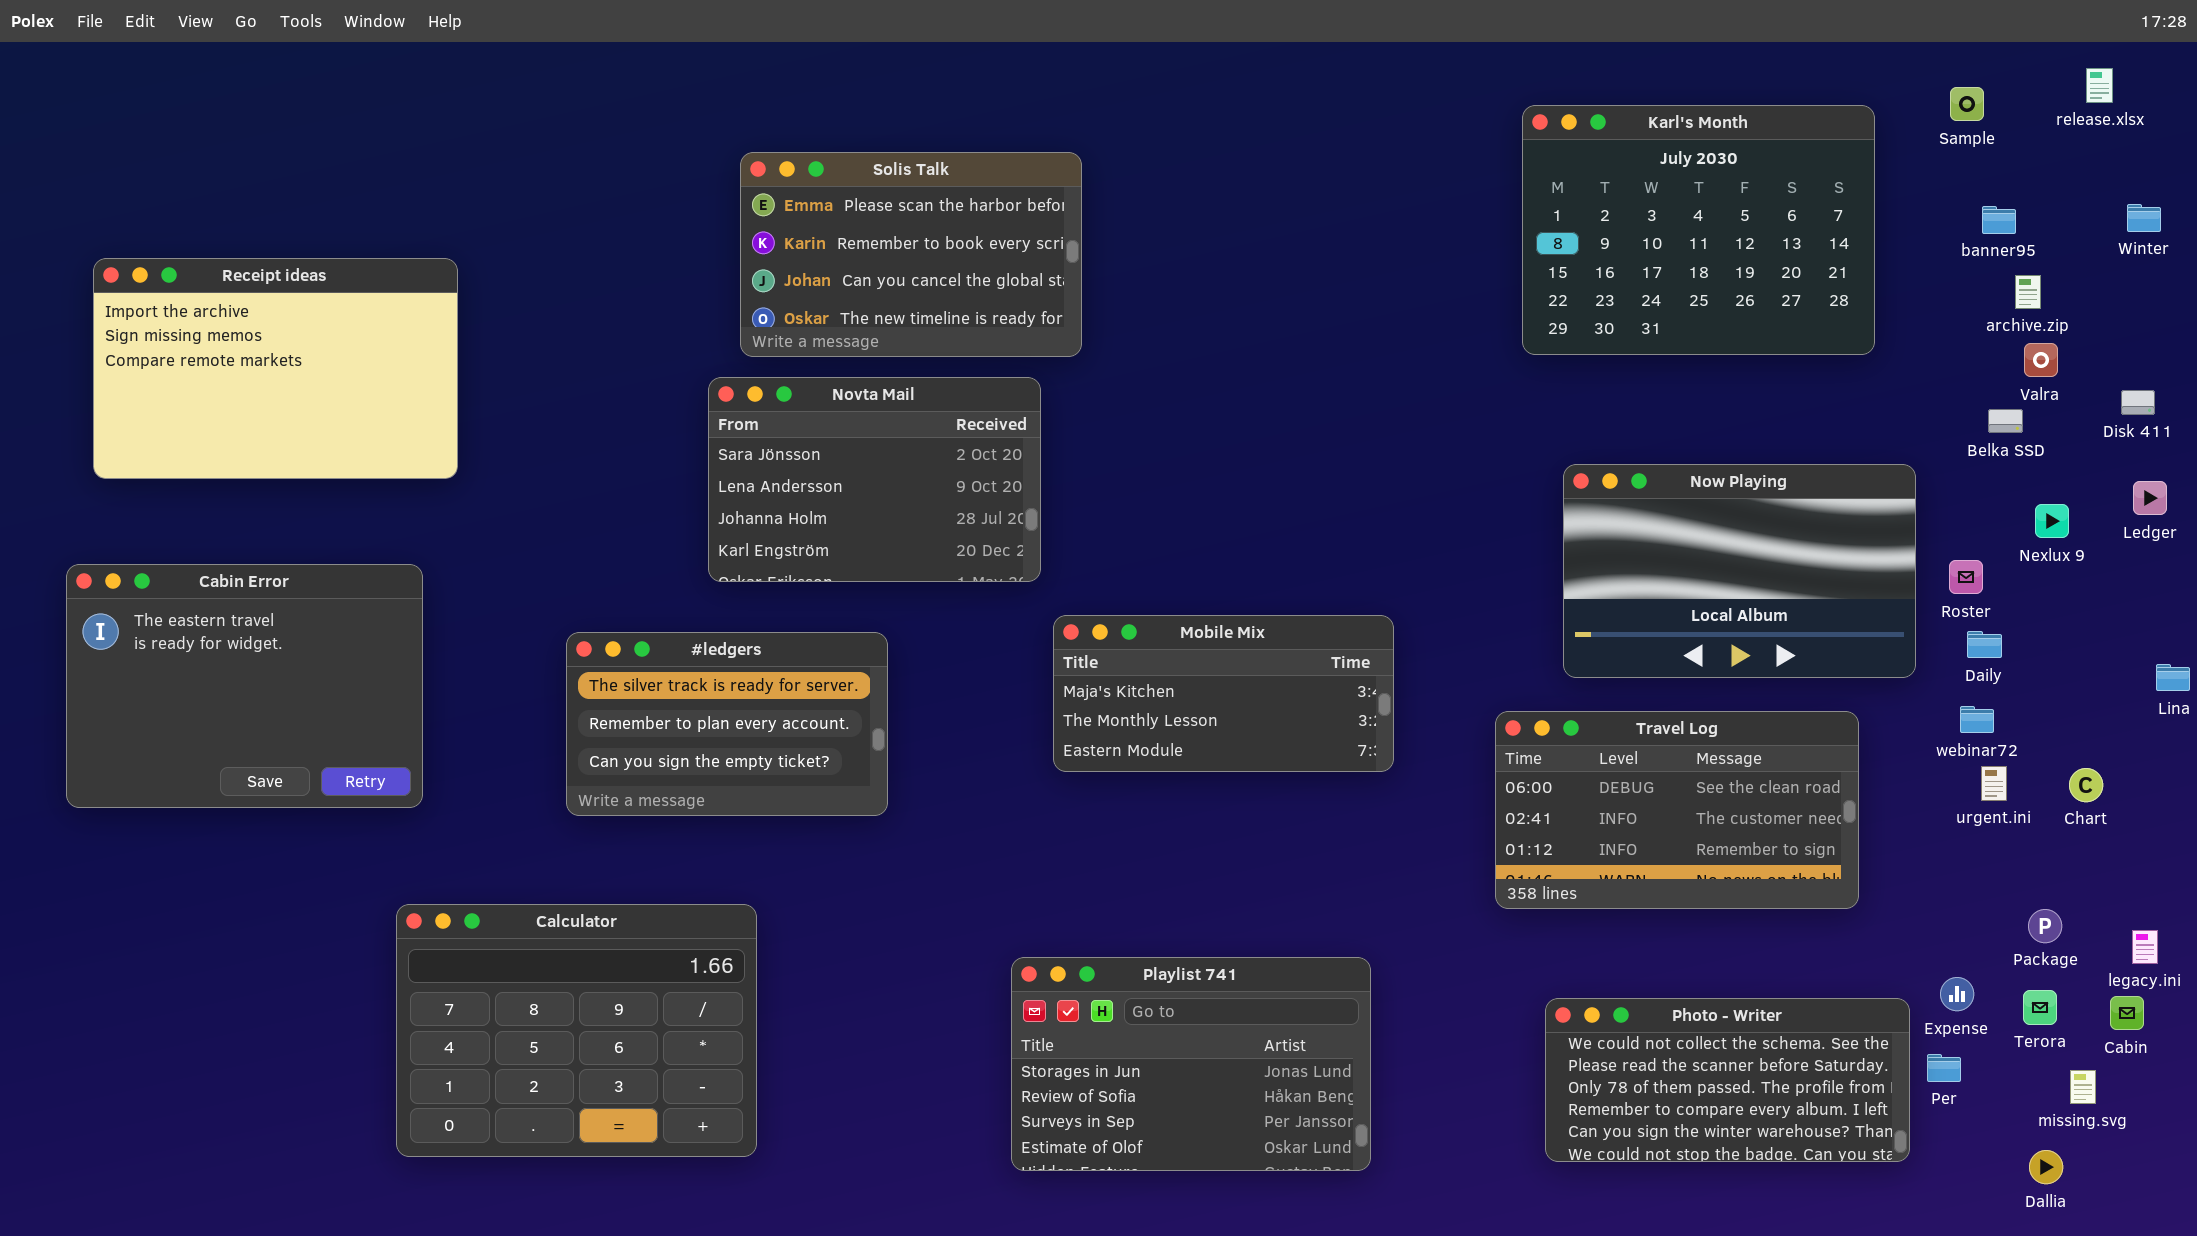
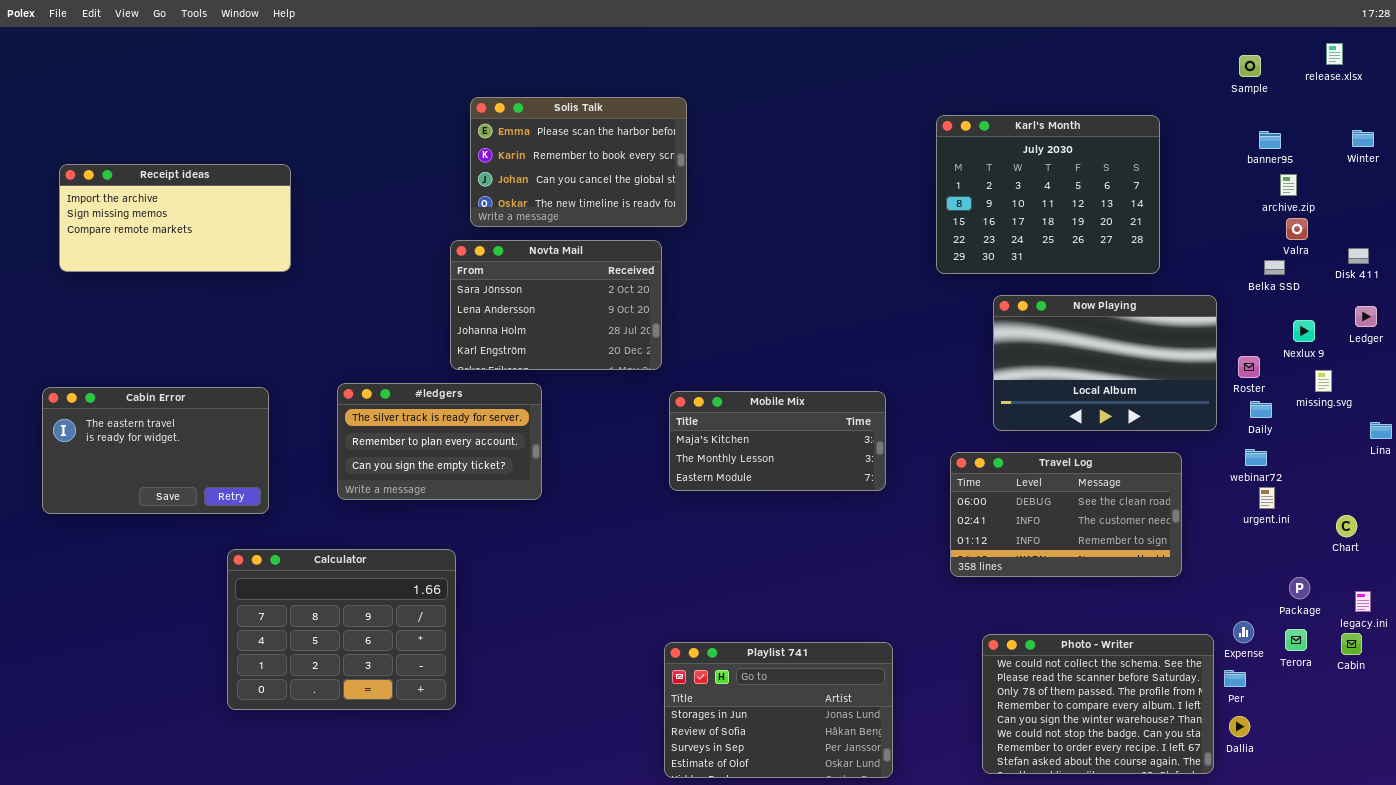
Karl's Month: [1522,105,1875,355] -> [936,115,1160,274], moved
Receipt ideas: [93,258,458,479] -> [59,164,291,272], resized
Cabin Error: [66,564,423,808] -> [42,387,269,514], resized
#ledgers: [566,632,888,816] -> [337,383,542,500], moved
Chart: [2069,768,2103,802] -> [1336,515,1357,537], moved
Calculator: [396,904,757,1157] -> [227,549,456,710], moved
Playlist 741: [1011,957,1371,1171] -> [664,642,893,778], moved
Photo - Writer: [1545,998,1910,1162] -> [982,634,1214,774], resized
missing.svg: [2070,1070,2096,1104] -> [1315,370,1332,392], moved
Dallia: [2029,1150,2063,1184] -> [1229,716,1250,737], moved

